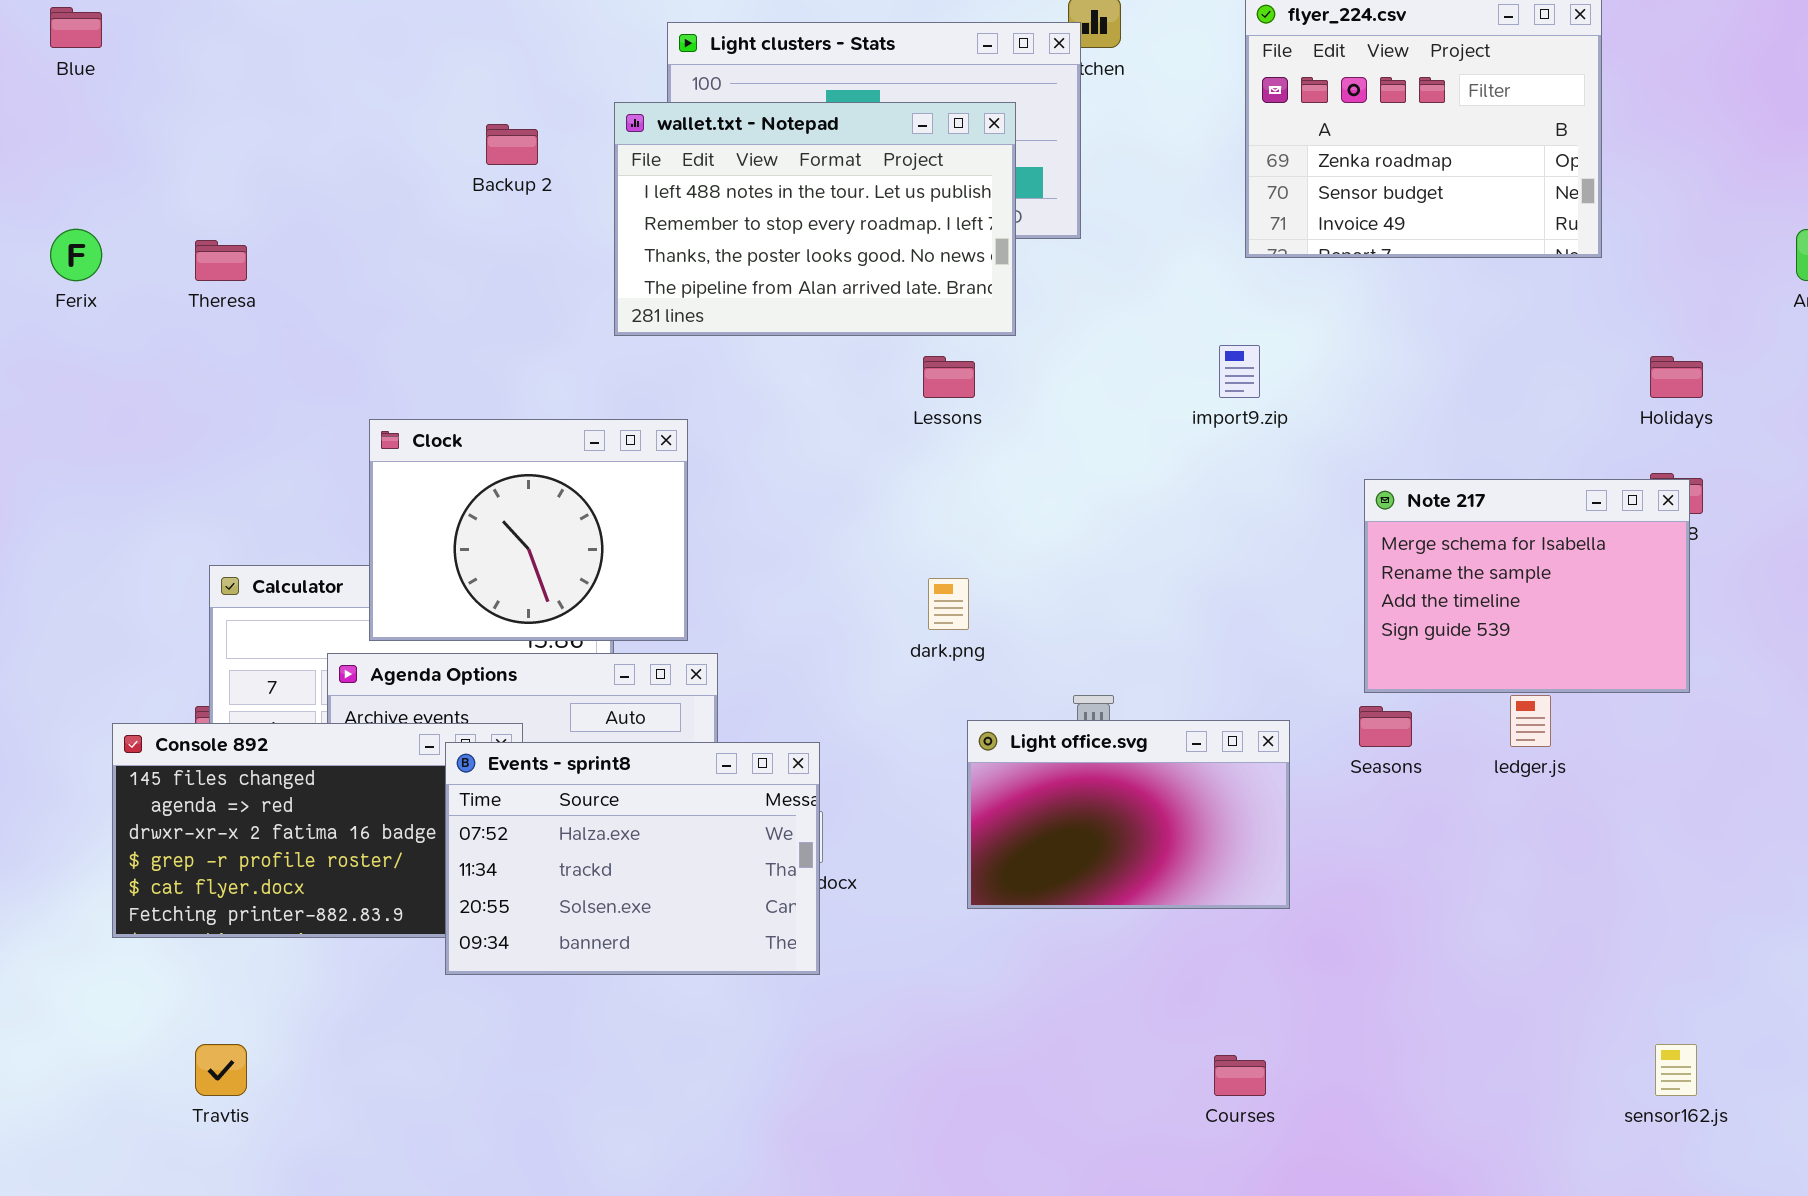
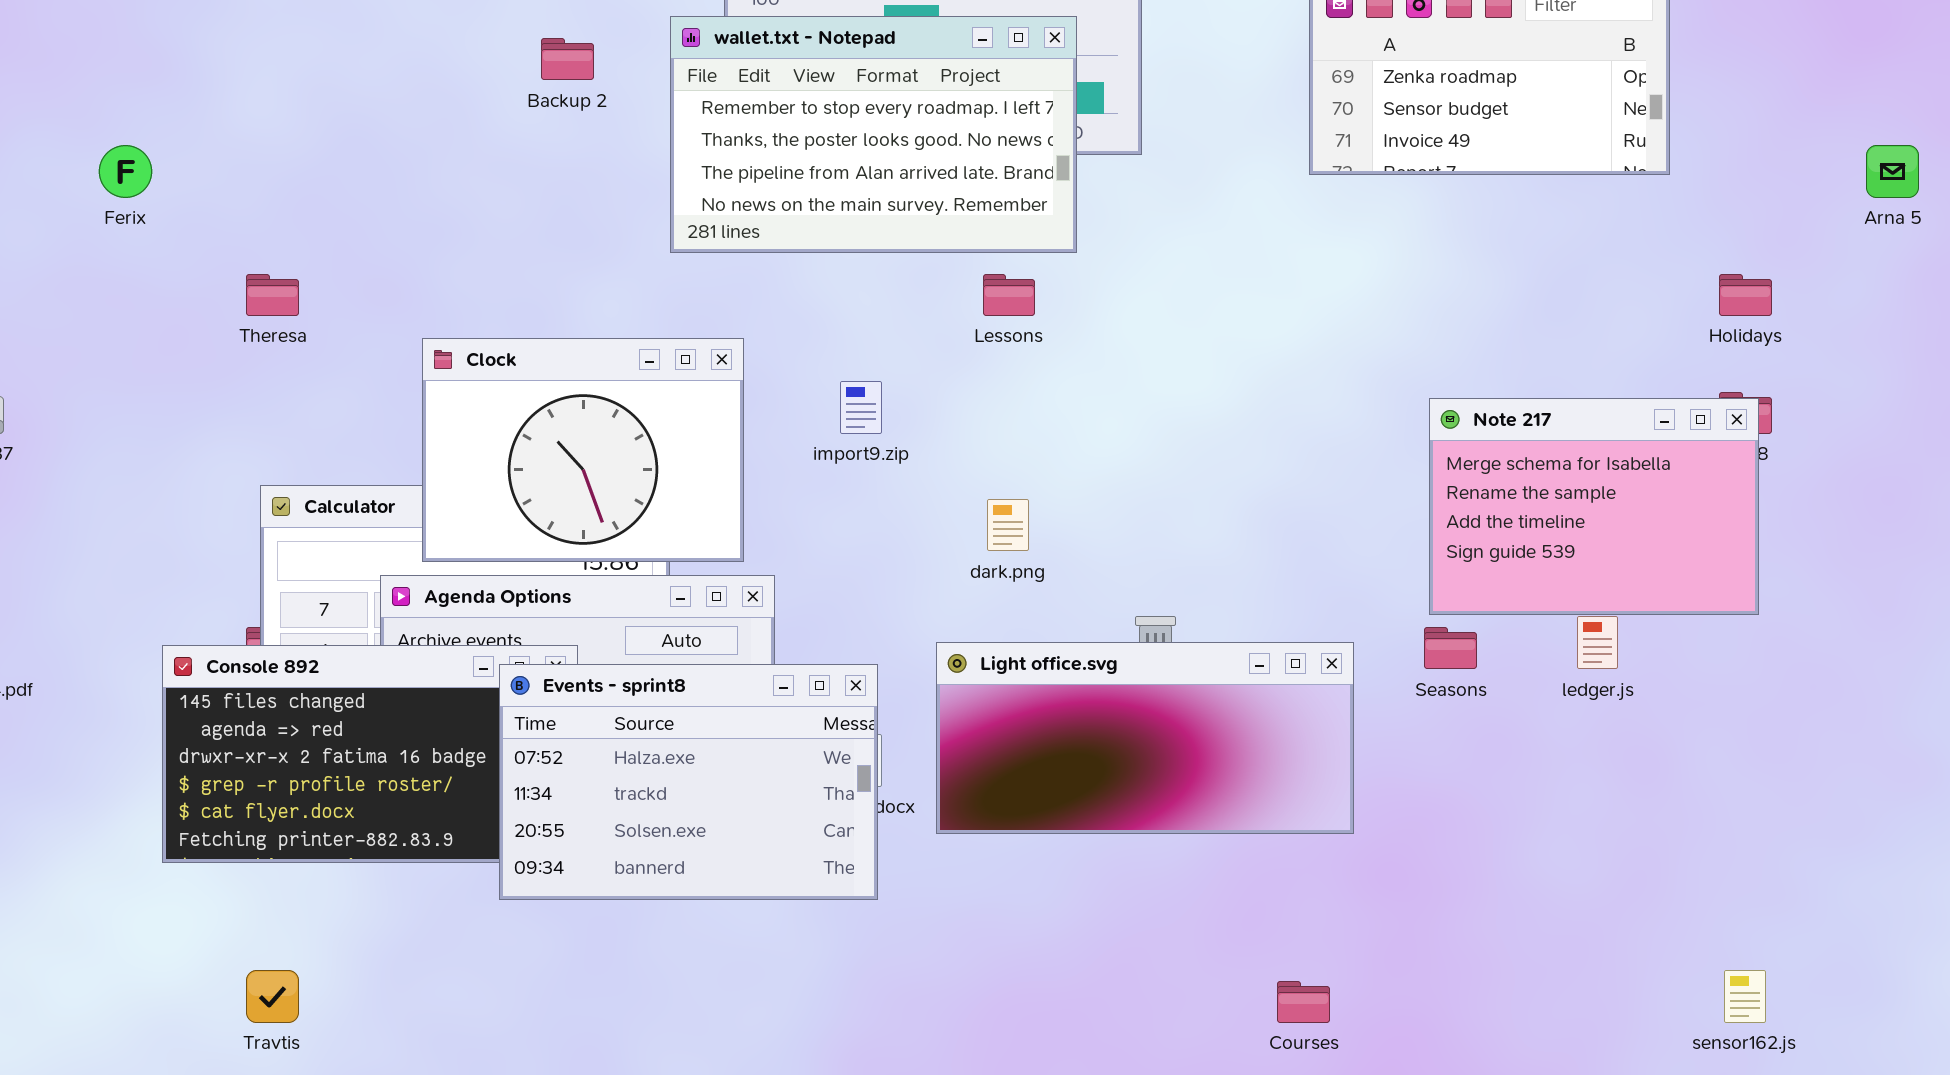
wallet.txt - Notepad: [614,102,1016,336] -> [670,16,1077,253], scrolled down 1 row
Theresa: [195,240,247,281] -> [246,274,299,316], moved
import9.zip: [1219,345,1260,398] -> [840,381,882,434], moved
Light office.svg: [967,720,1290,909] -> [936,642,1354,834], resized

